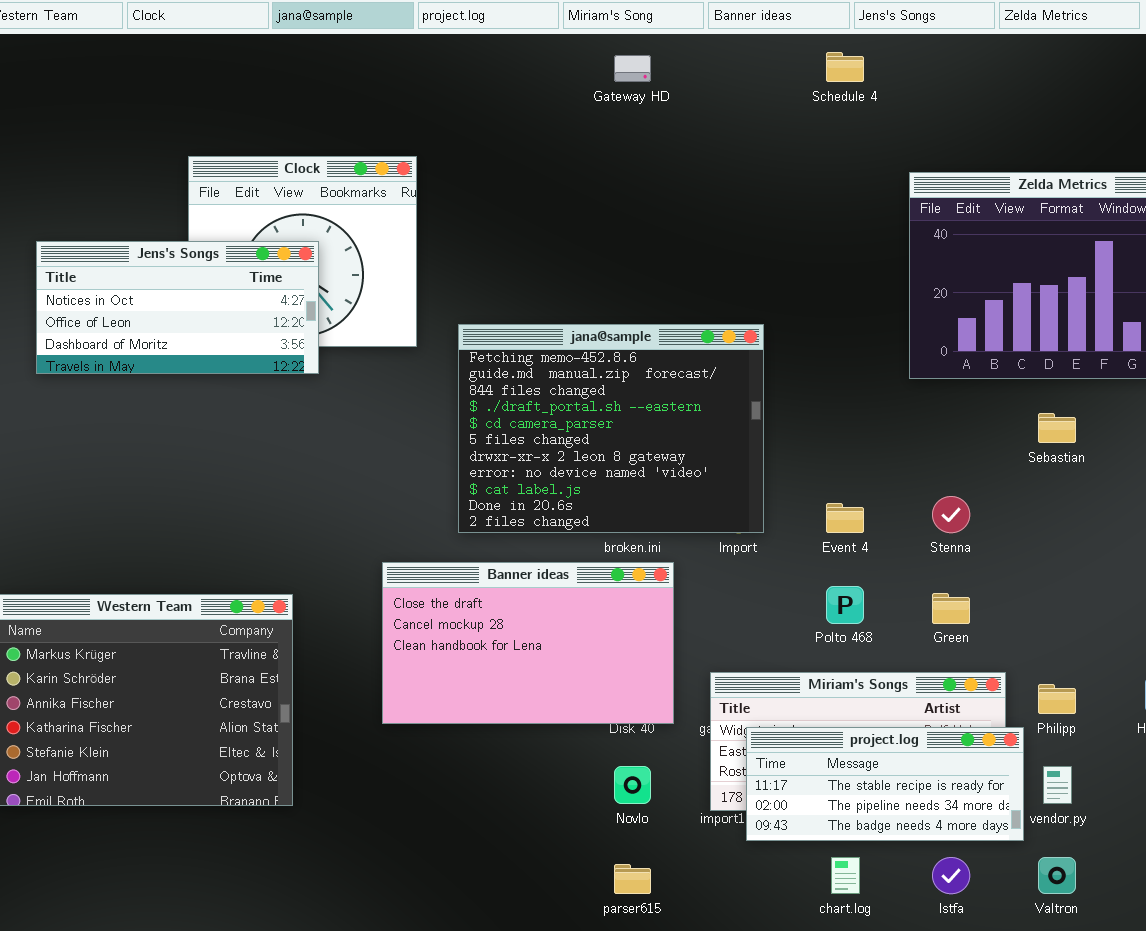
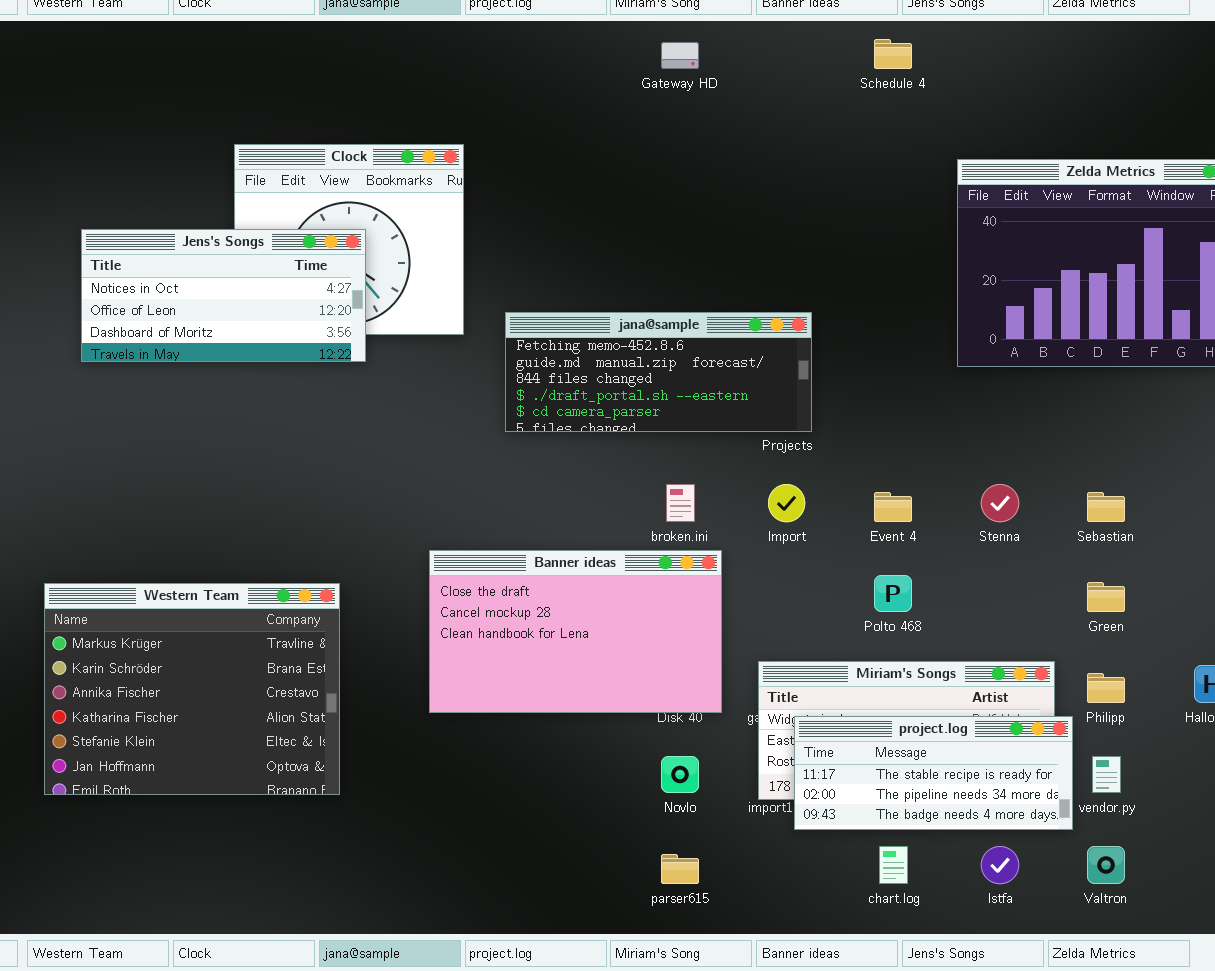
jana@sample: [458,324,764,533] -> [505,312,812,432], resized
Sebastian: [1038,413,1076,443] -> [1087,492,1125,522], moved
Green: [932,593,970,624] -> [1087,582,1125,612], moved

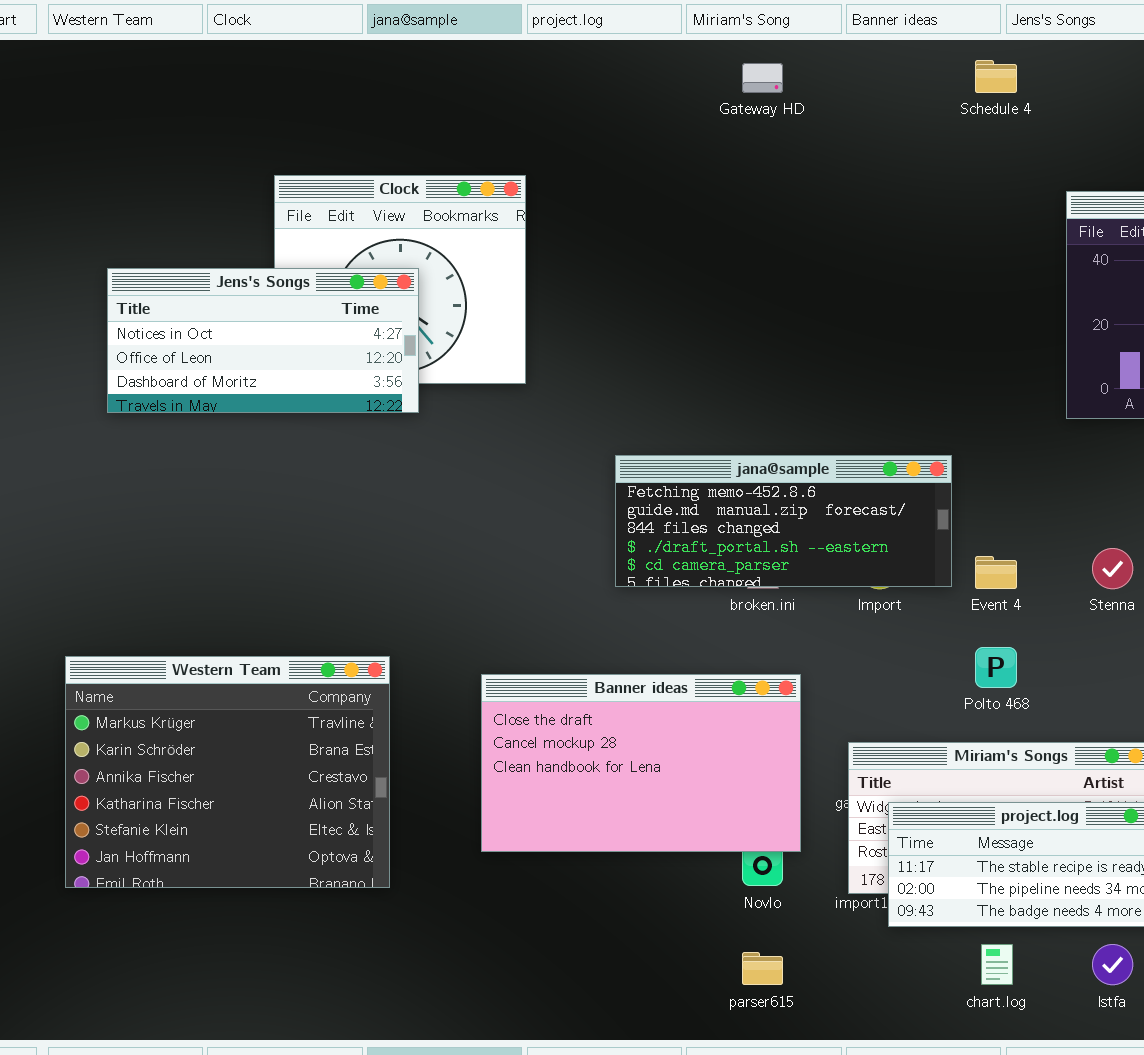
jana@sample: [505,312,812,432] -> [615,455,952,587], moved
Banner ideas: [429,550,722,713] -> [481,674,801,852], moved

